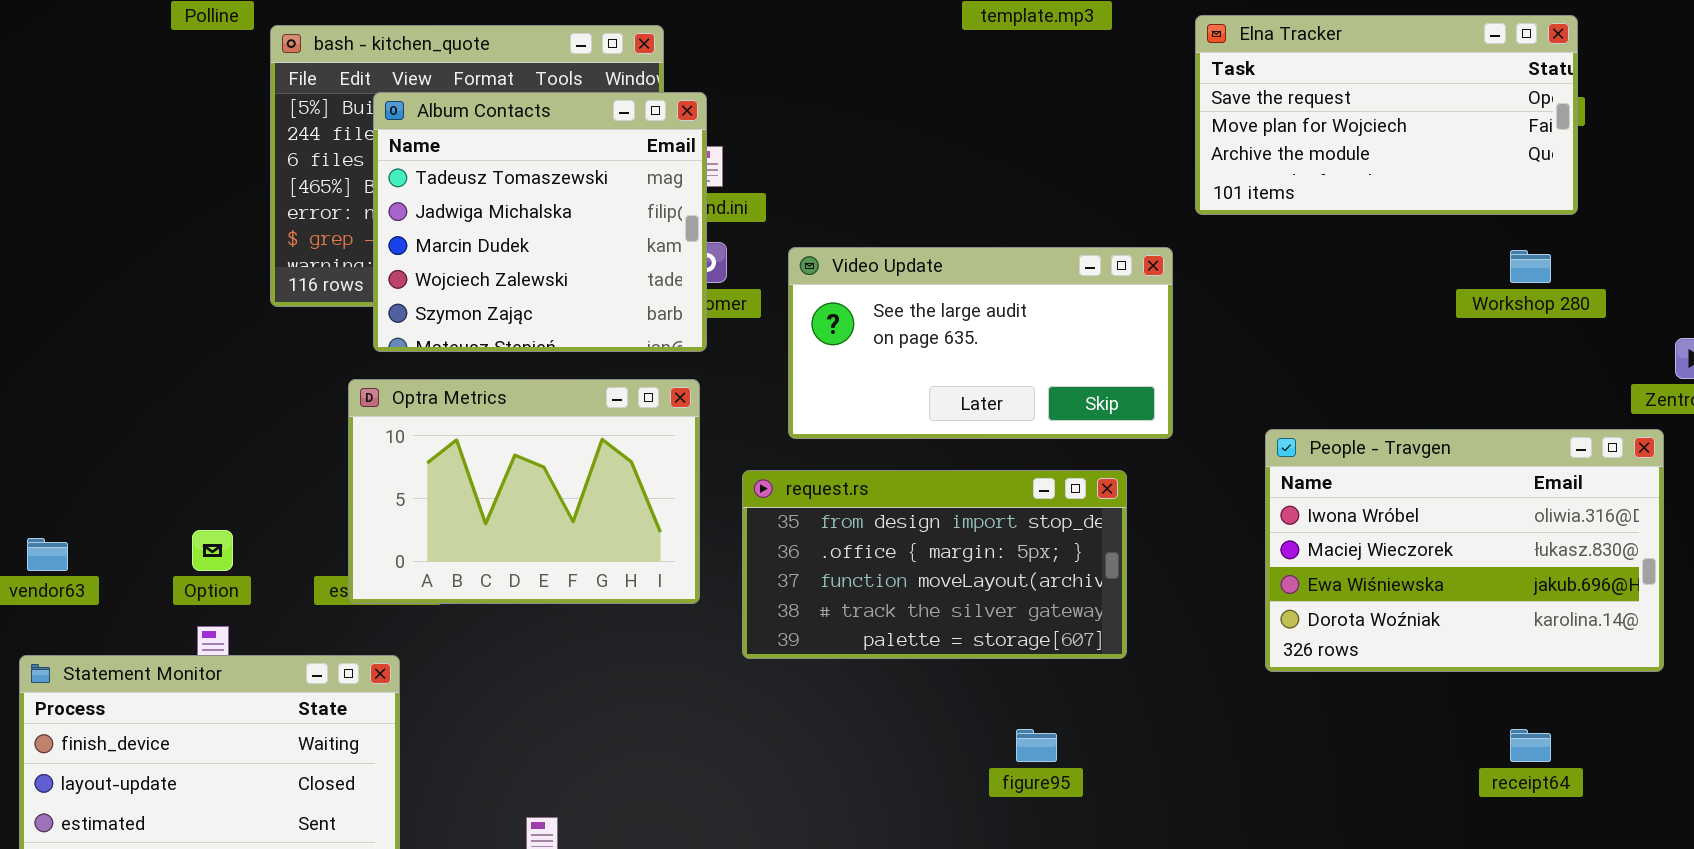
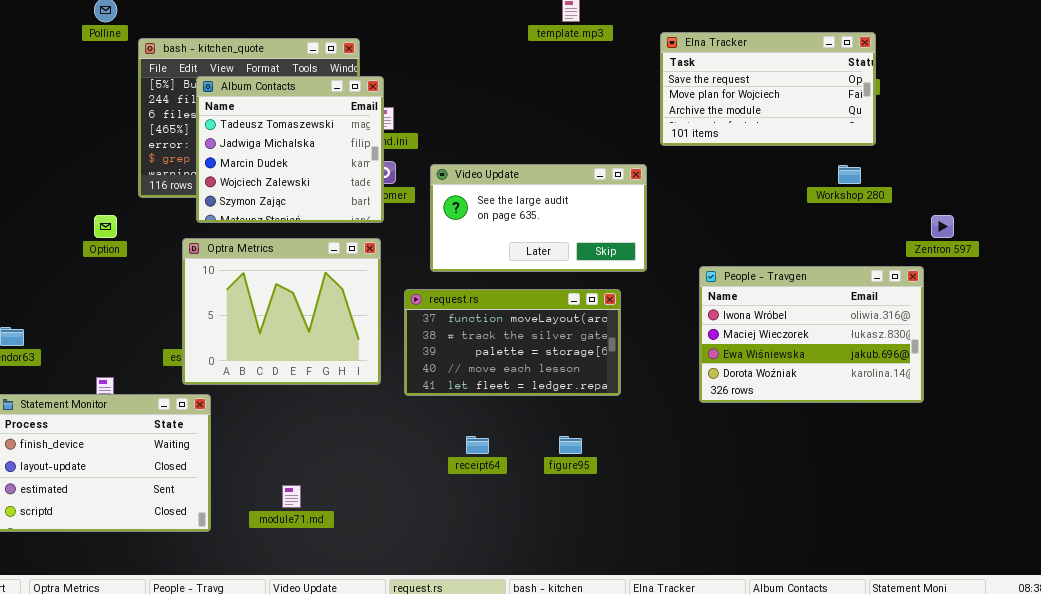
Optra Metrics: [348,379,700,604] -> [182,238,381,385], resized
request.rs: [742,470,1127,659] -> [404,289,621,396], scrolled down 2 rows
Option: [192,530,233,571] -> [94,215,117,238], moved
receipt64: [1510,729,1551,762] -> [466,436,489,454], moved

